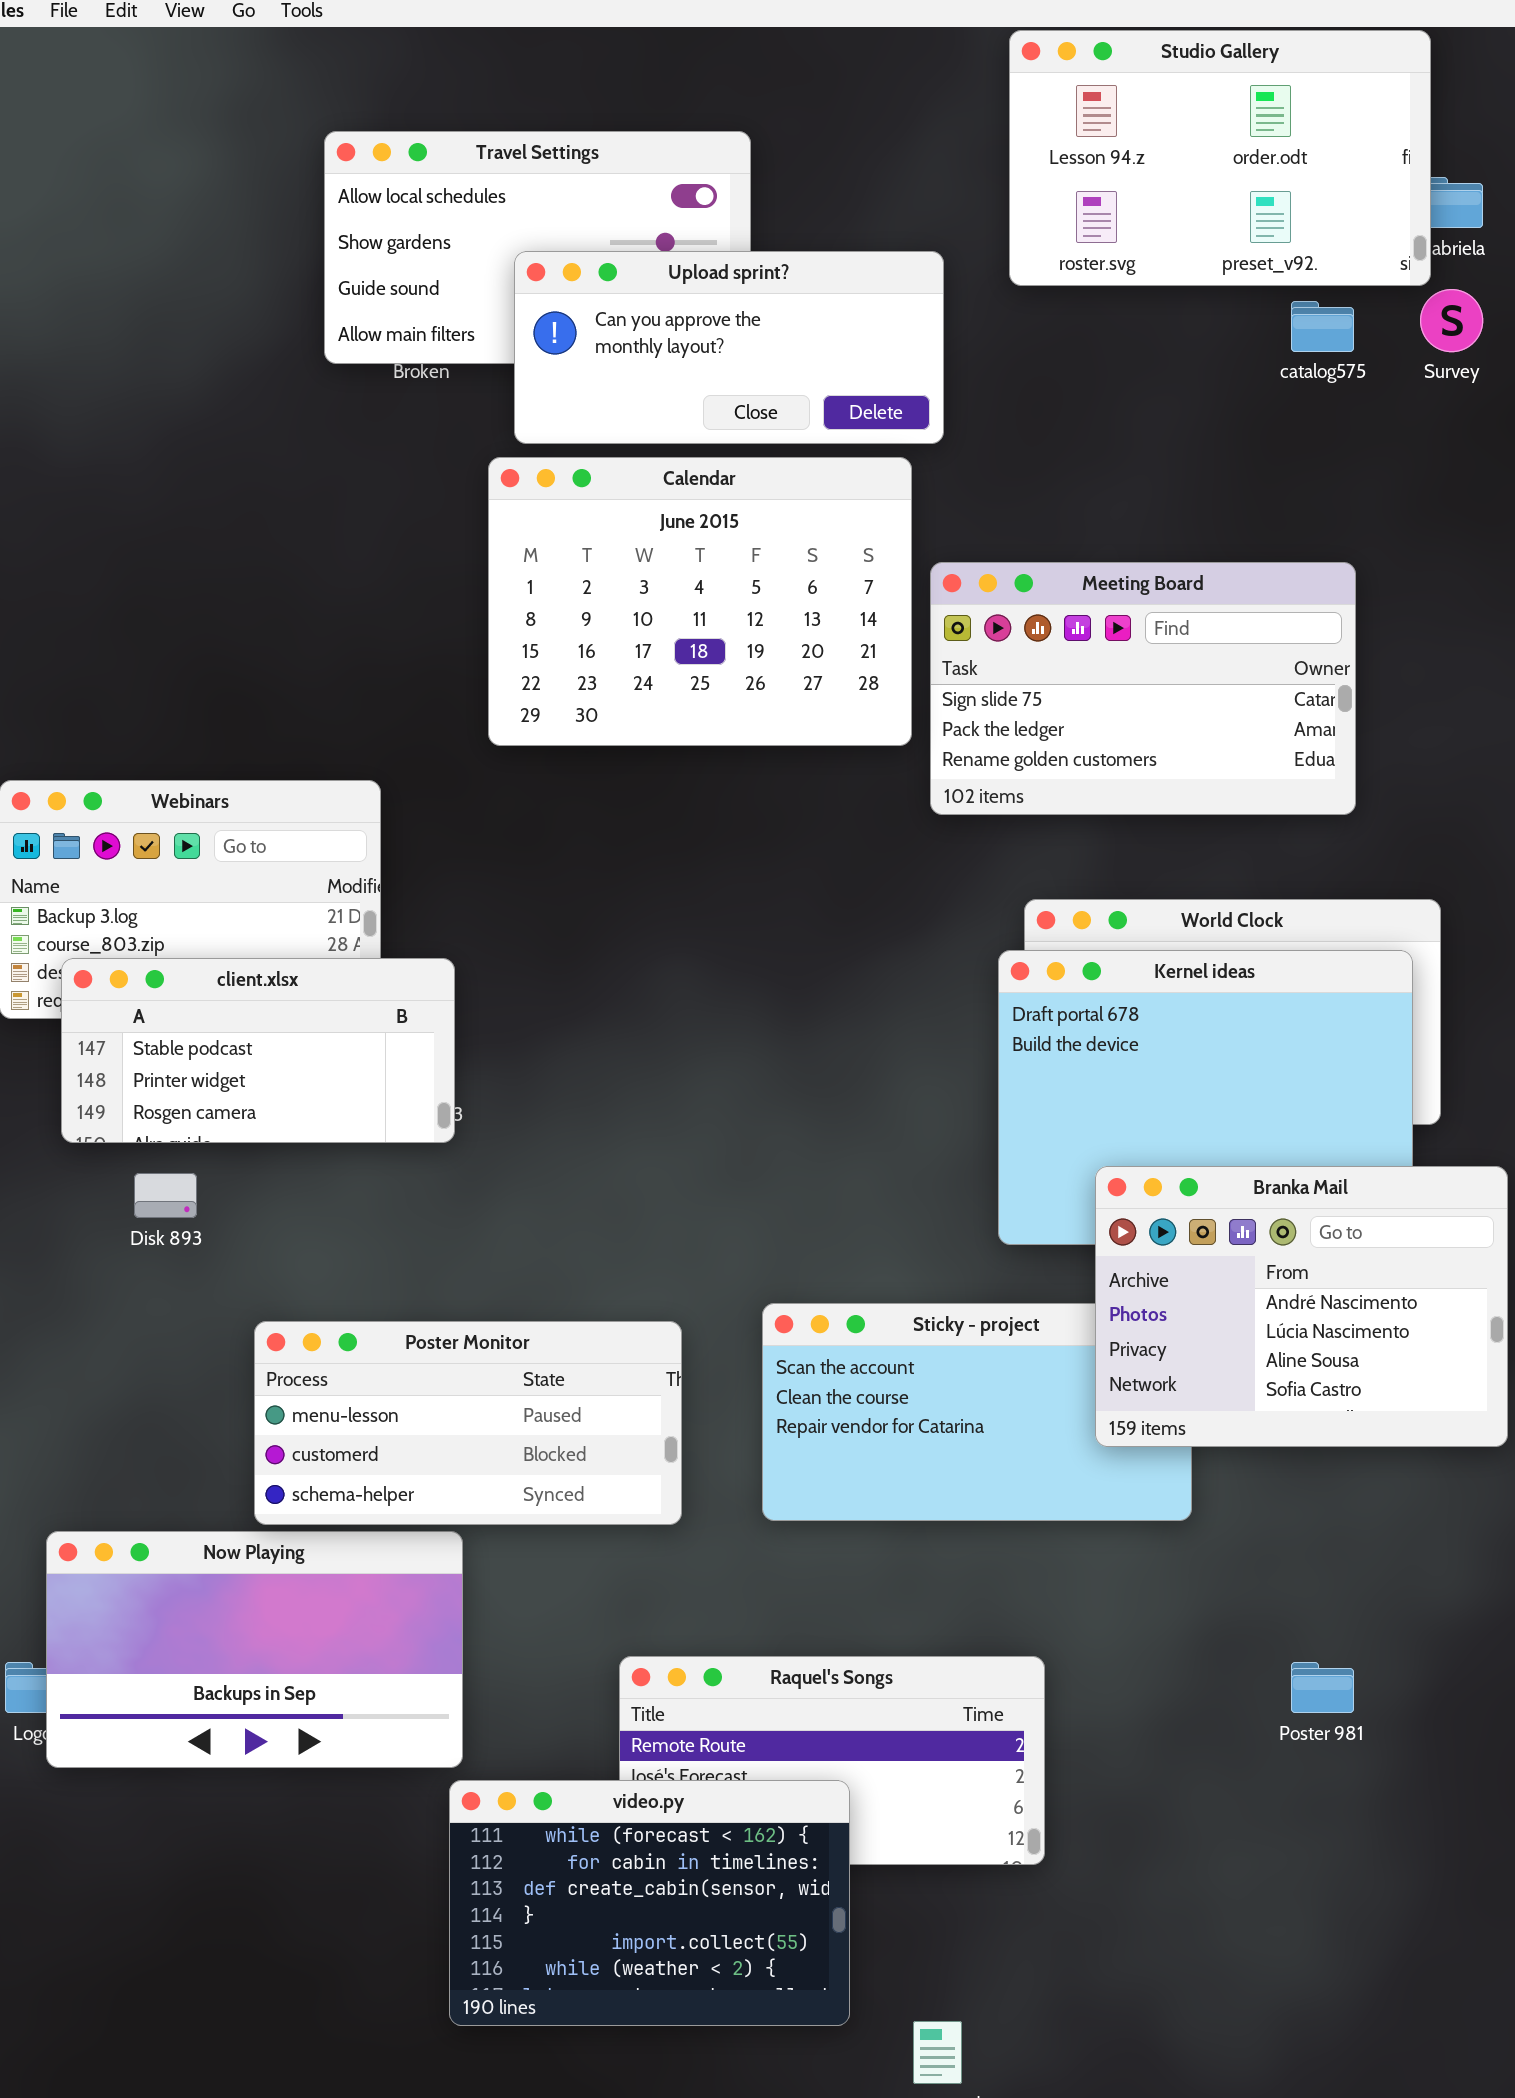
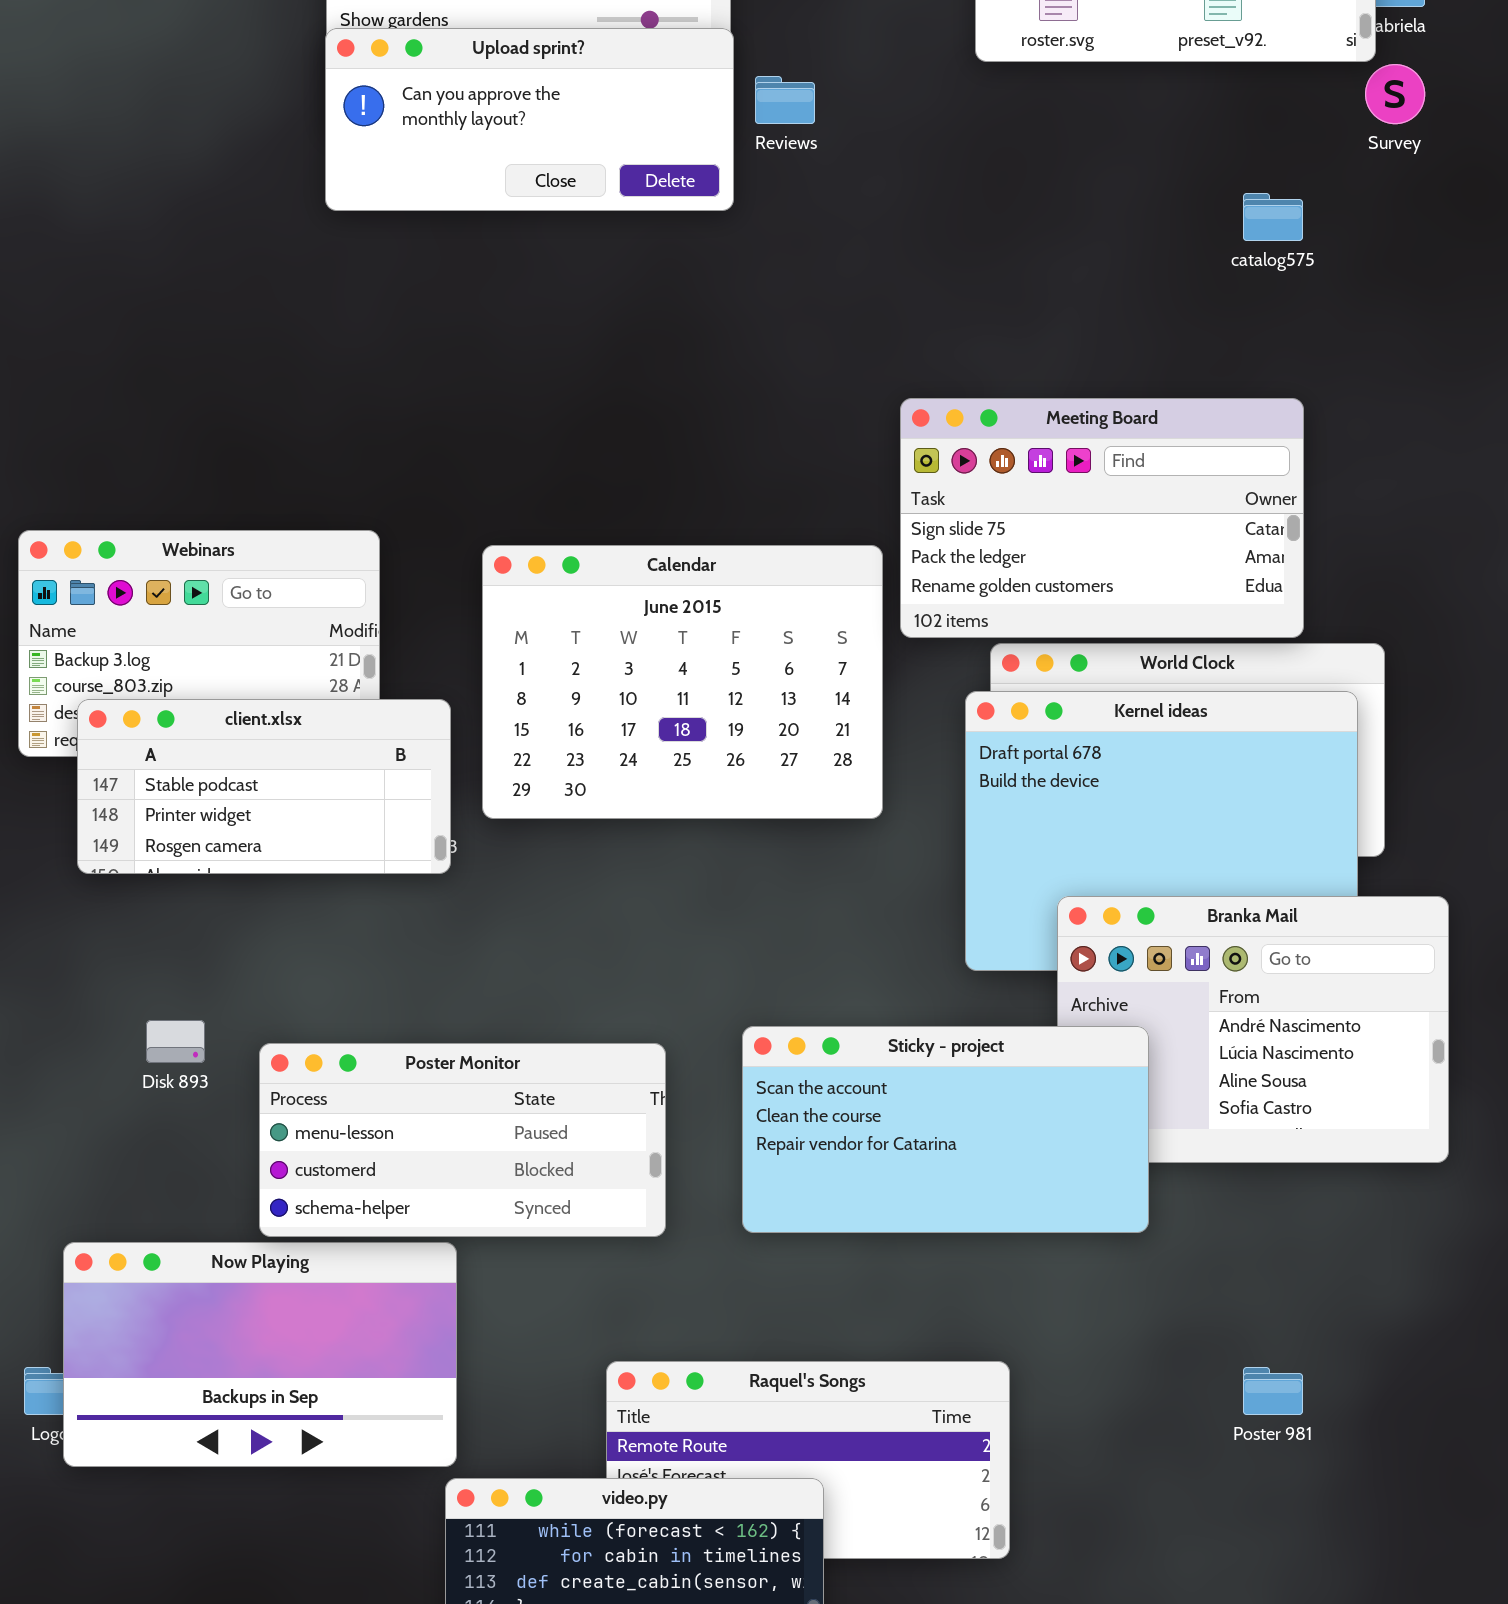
Upload sprint?: [514,251,944,444] -> [325,28,734,211], moved
catalog575: [1291,301,1354,352] -> [1243,193,1303,241], moved
Calendar: [488,457,912,746] -> [482,545,883,819], moved
Meeting Board: [930,562,1356,815] -> [900,398,1304,638], moved
Disk 893: [134,1173,197,1218] -> [146,1020,205,1063], moved
Sticky - project: [762,1303,1192,1521] -> [742,1026,1149,1233], raised

